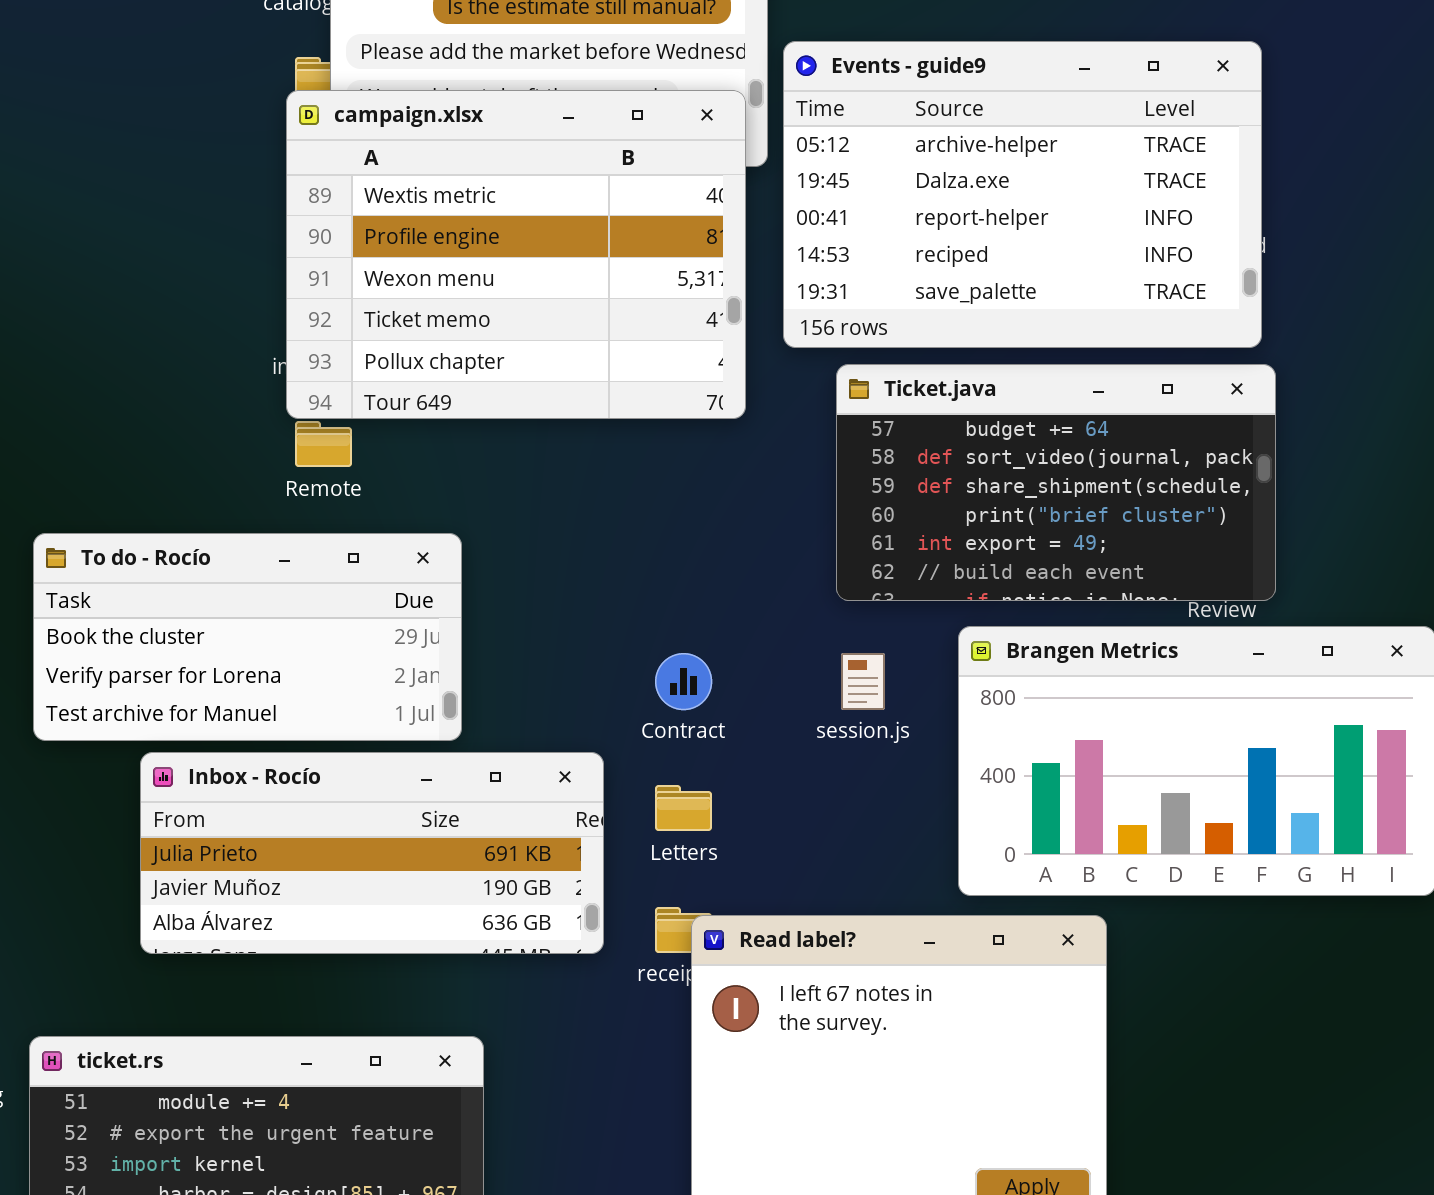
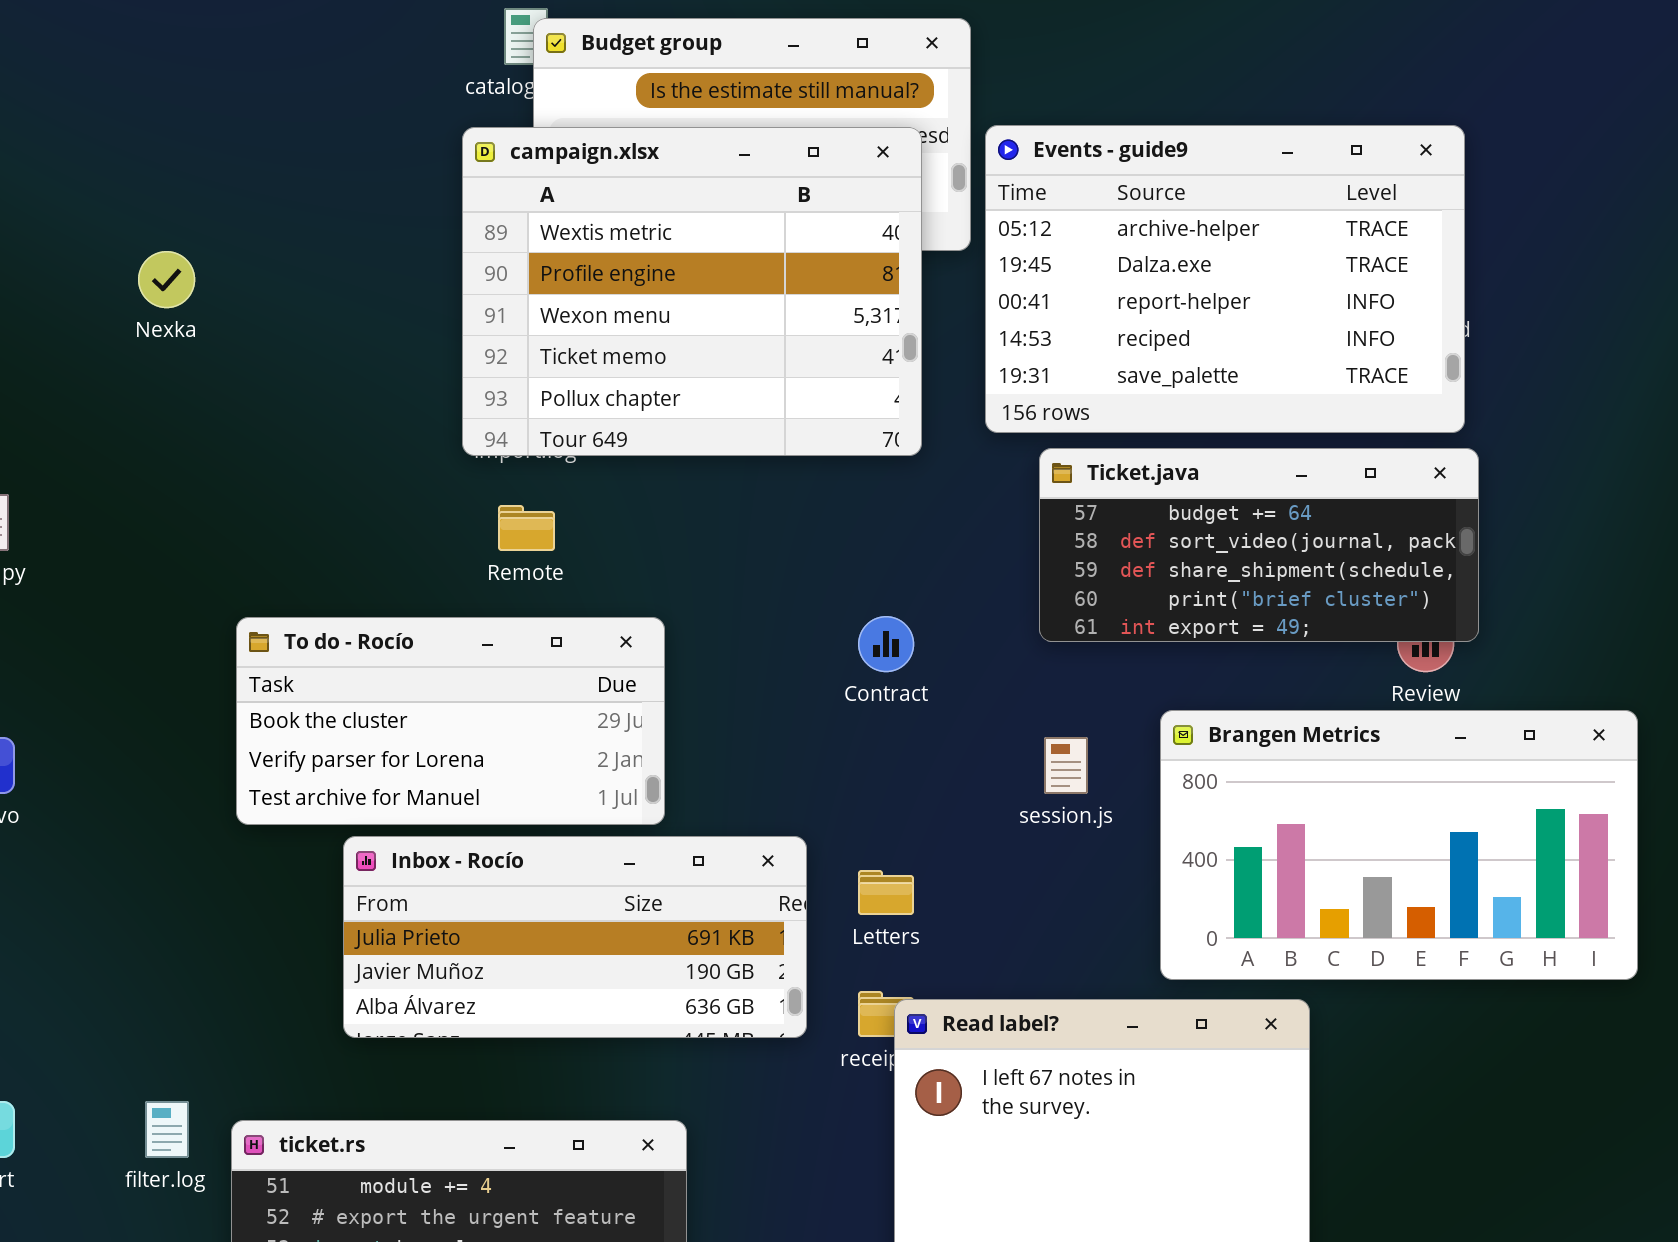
campaign.xlsx: [286,90,746,419] -> [462,127,922,456], moved
Ticket.java: [836,364,1276,601] -> [1039,448,1479,642], resized
Contract: [655,653,712,710] -> [858,616,914,672], moved

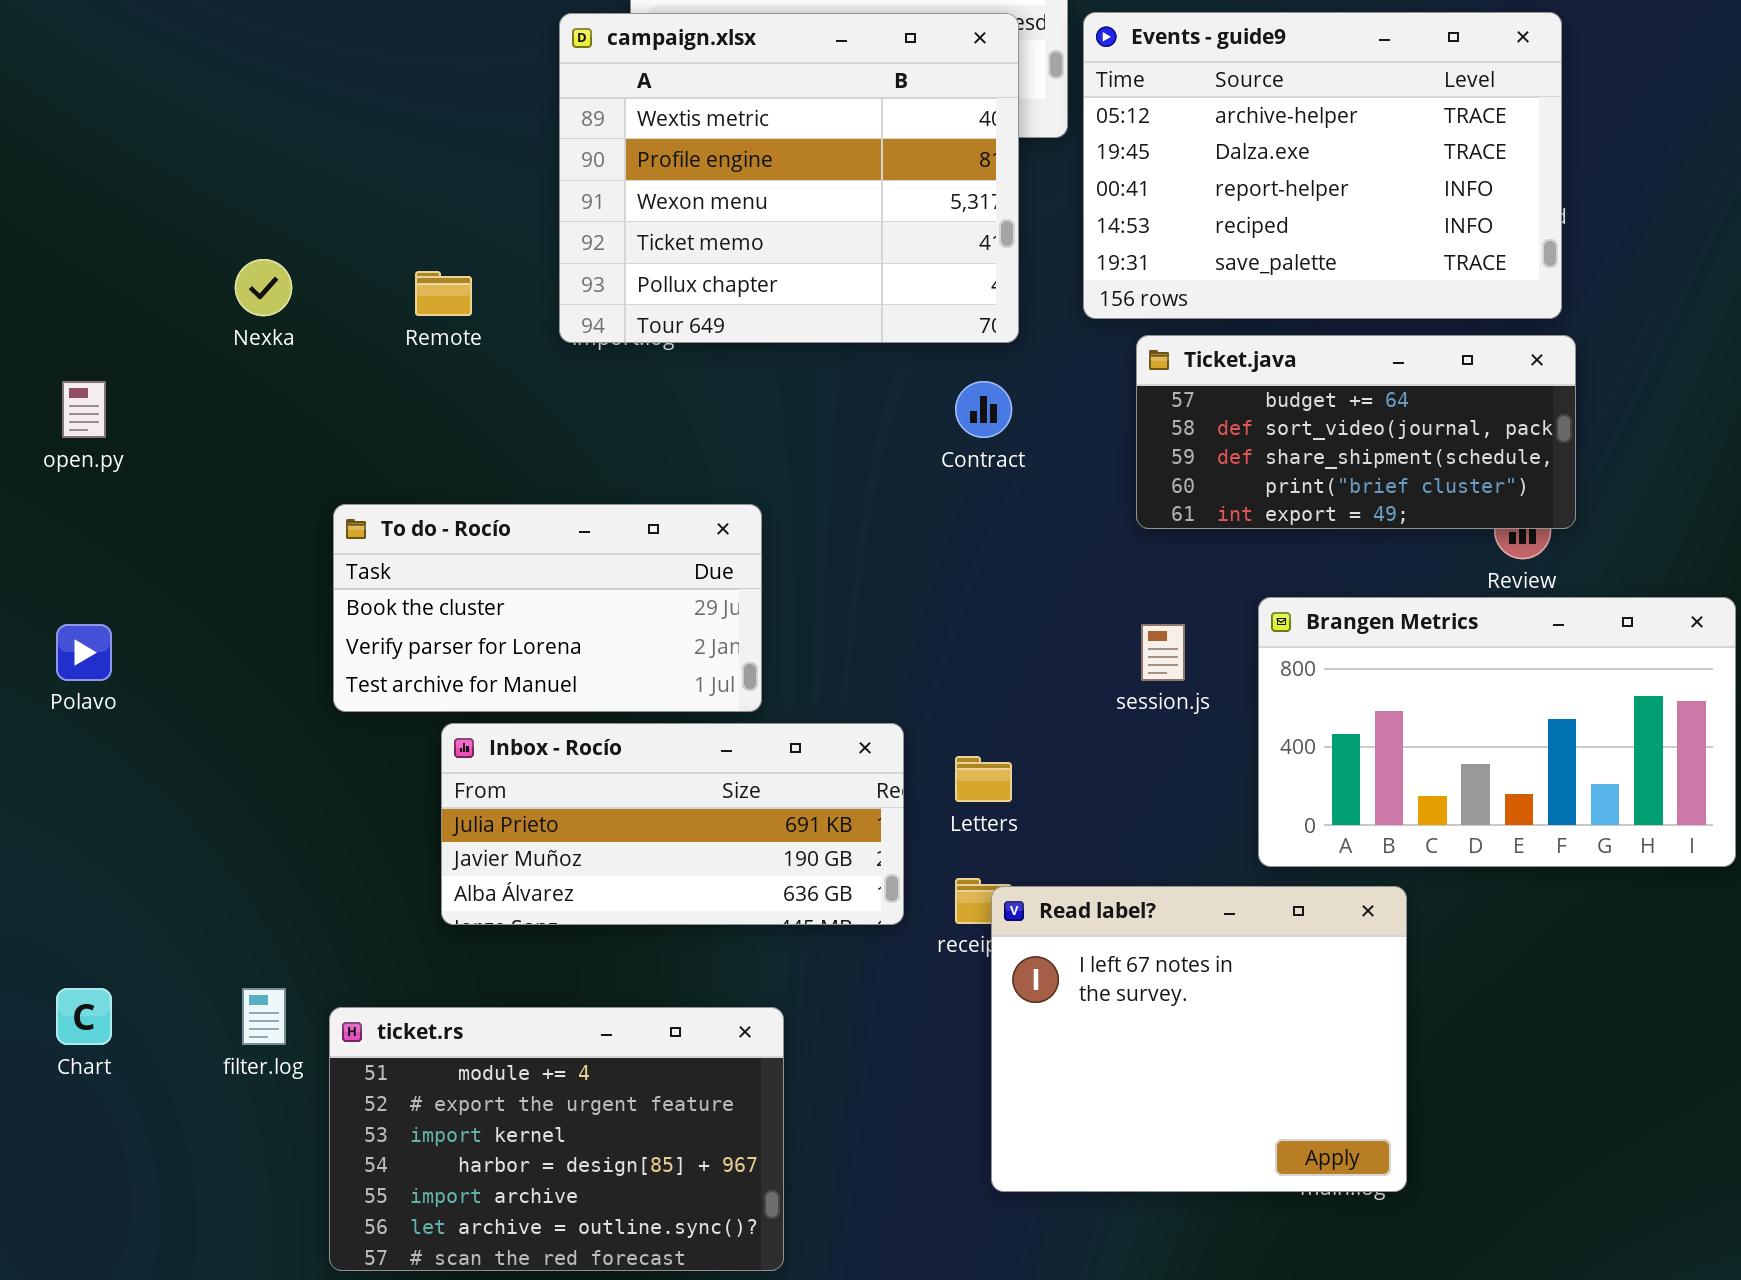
Nexka: [138,251,195,308] -> [235,259,292,316], moved
Remote: [498,505,555,551] -> [415,271,472,316], moved
Contract: [858,616,914,672] -> [955,381,1012,438], moved

